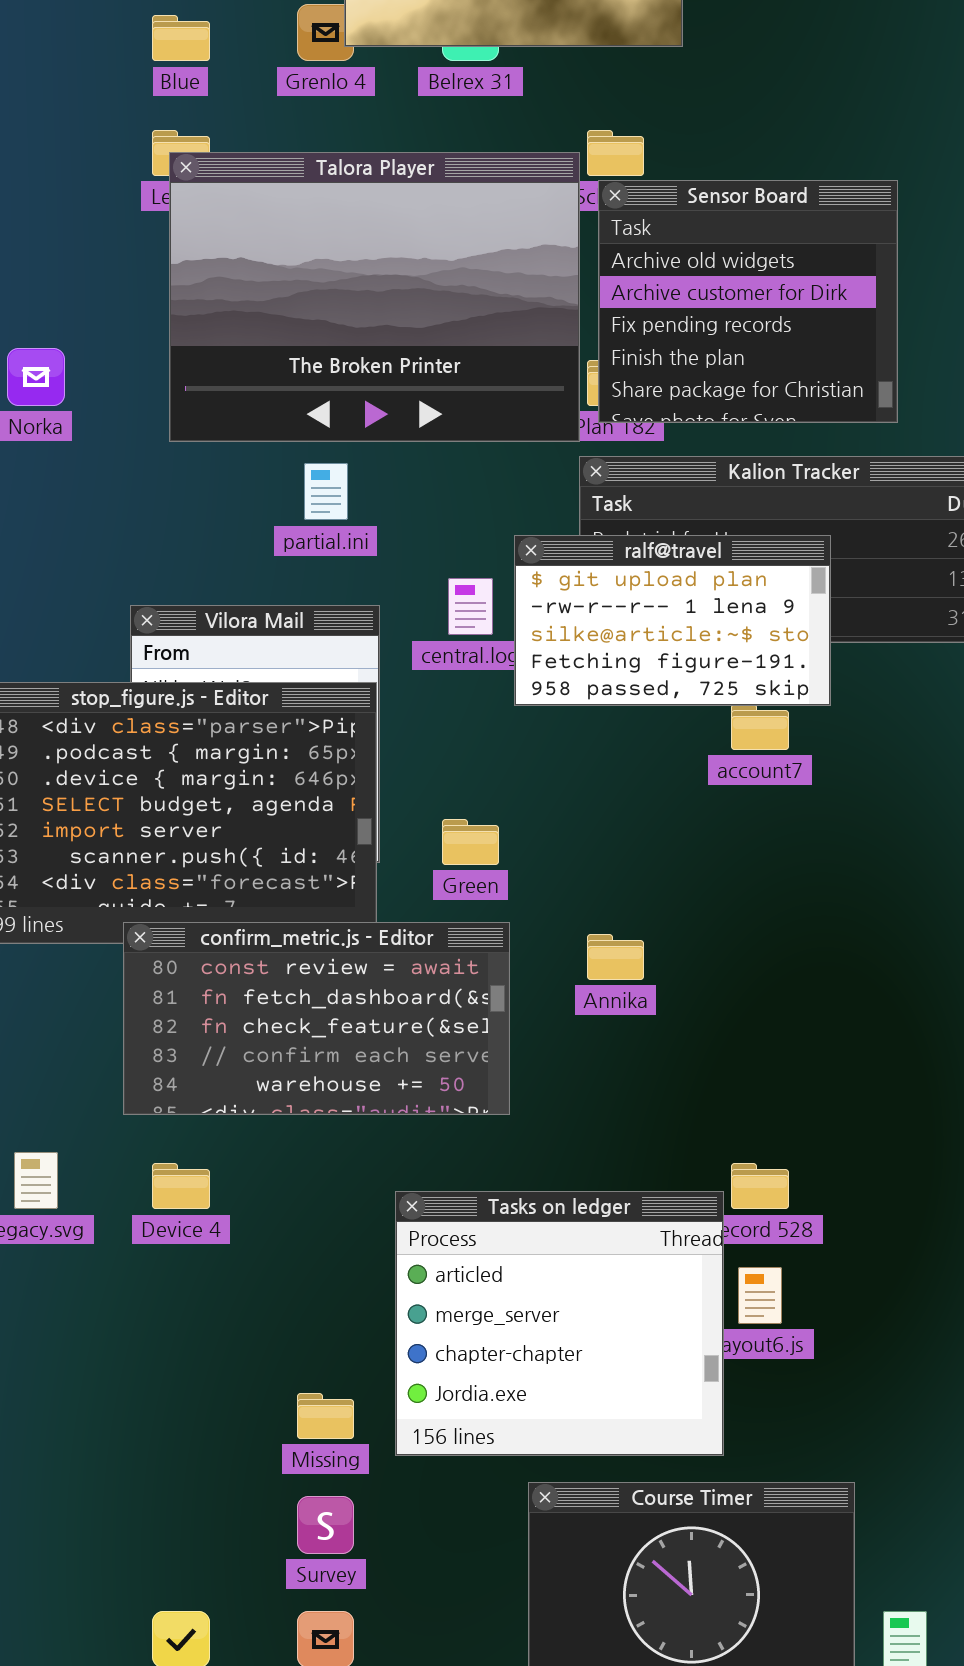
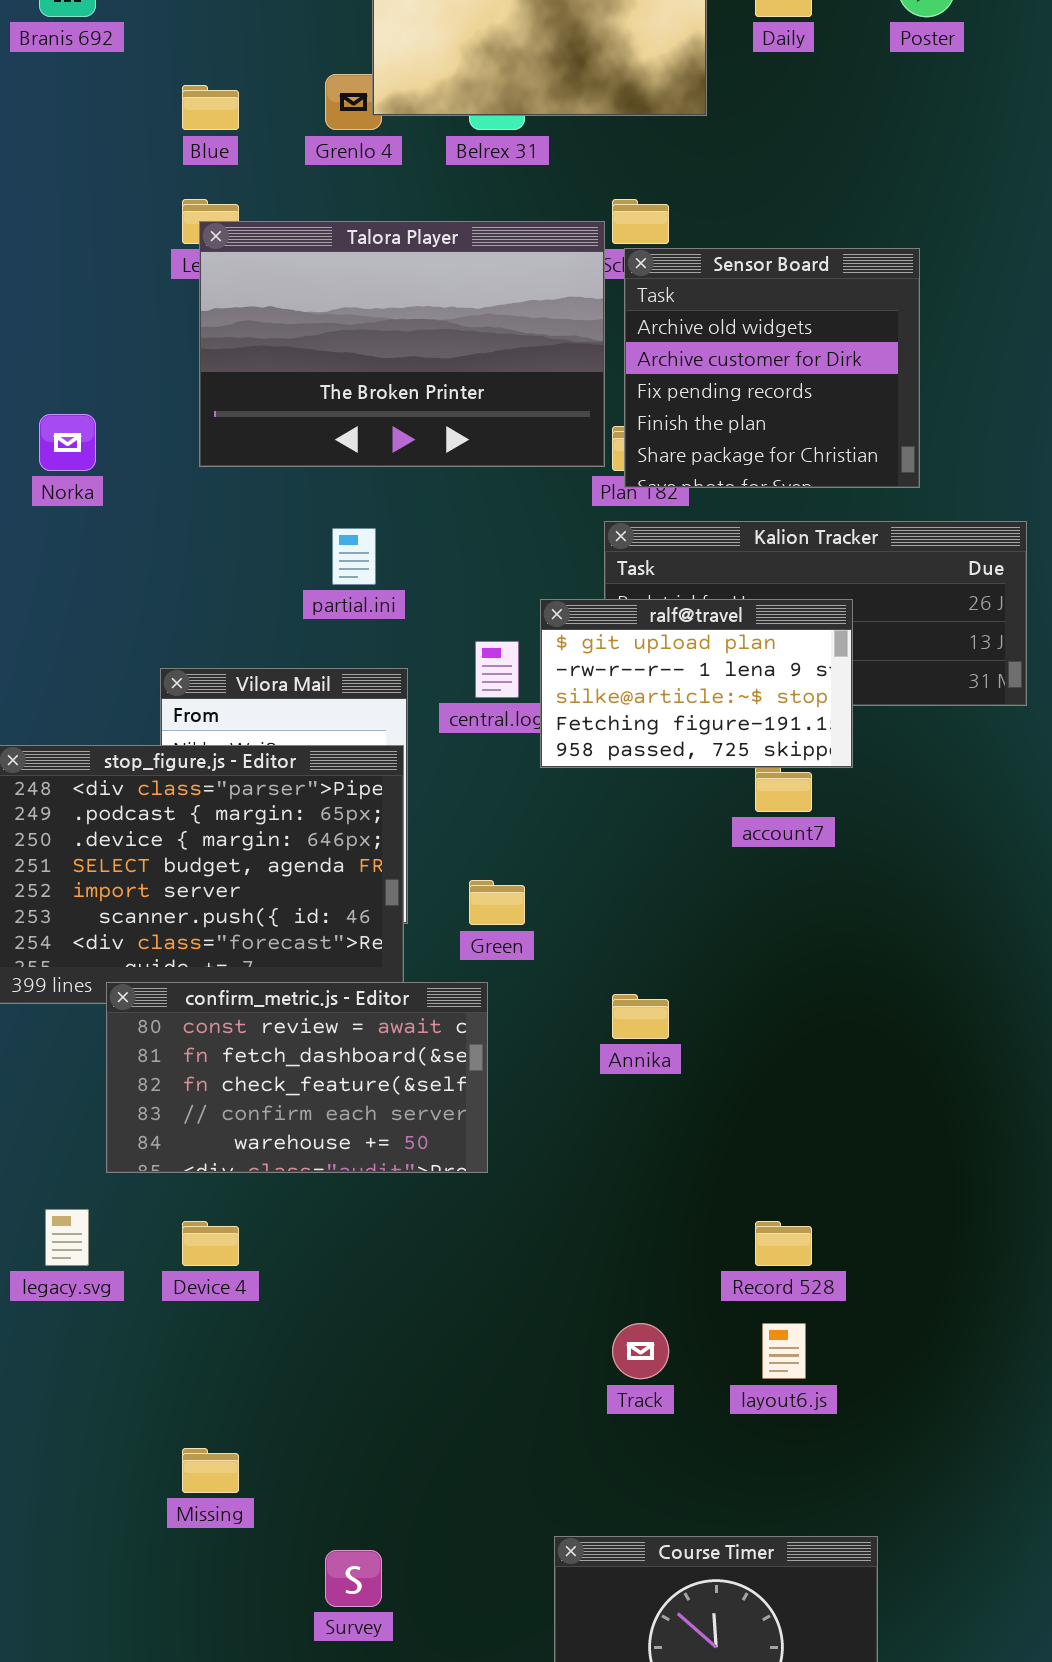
Talora Player: [169,152,580,442] -> [199,221,605,467], resized
confirm_metric.js - Editor: [123,922,510,1115] -> [106,982,488,1173], moved
Tasks on ledger: [395,1191,724,1456] -> none, closed
Missing: [297,1393,354,1439] -> [182,1448,239,1493], moved

